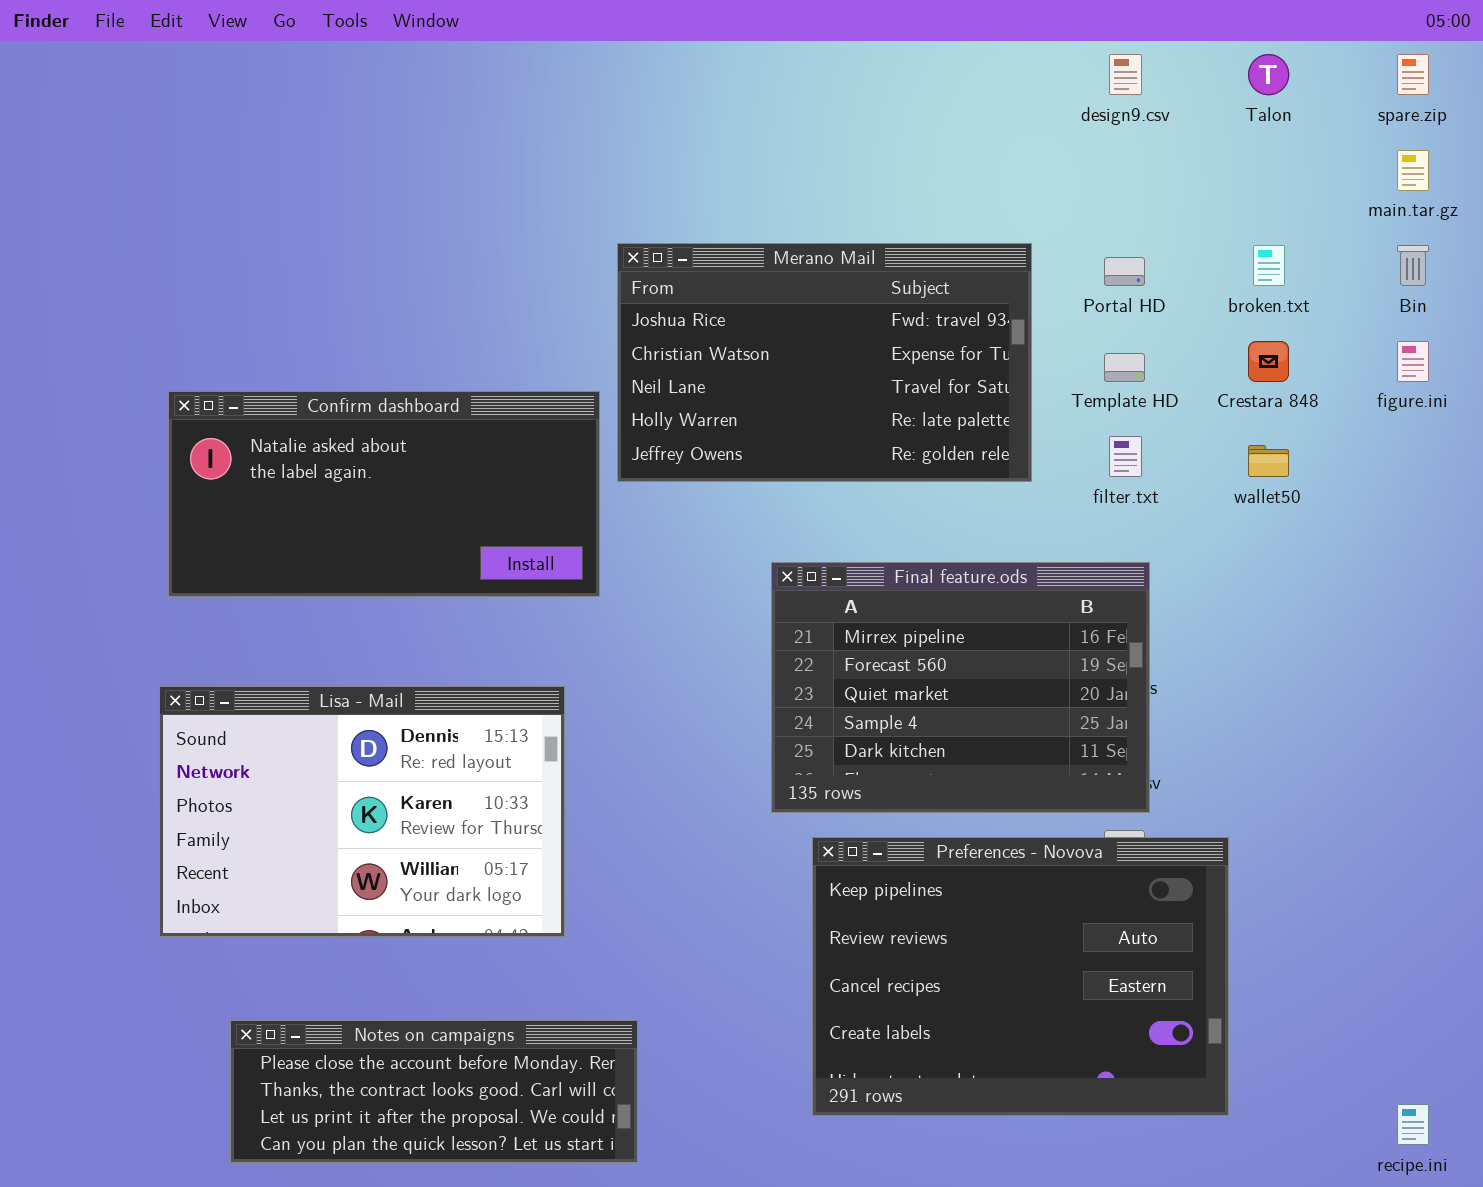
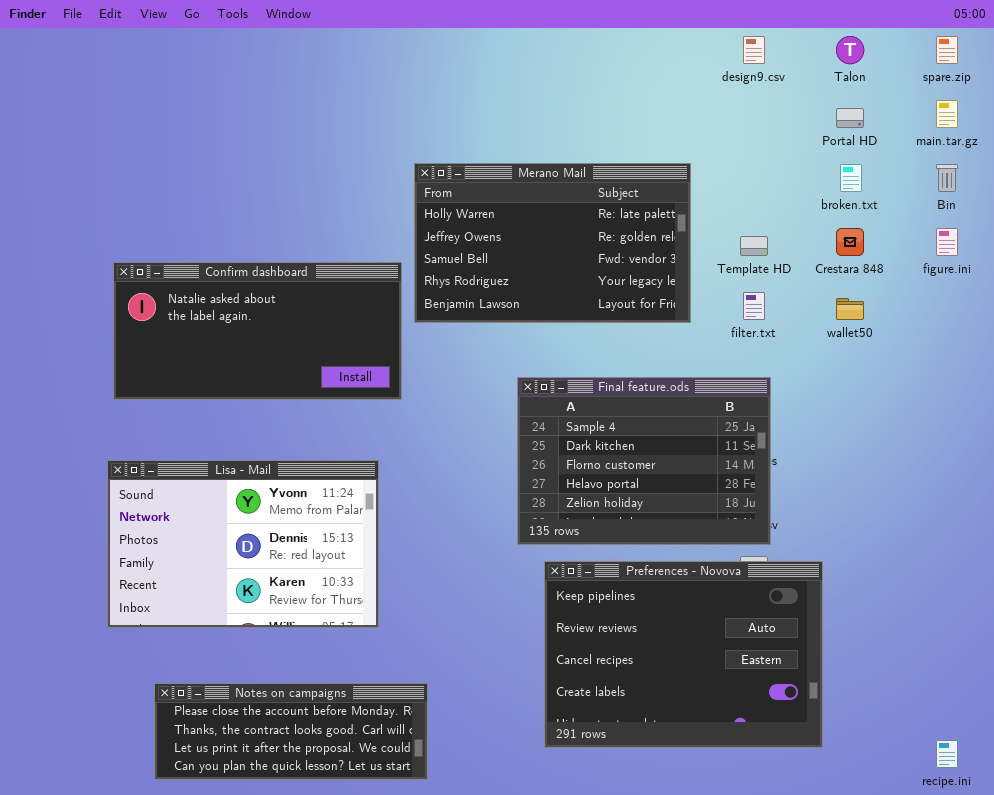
Merano Mail: [617,243,1032,482] -> [414,163,691,323], scrolled down 3 rows
Portal HD: [1104,257,1145,286] -> [836,108,864,128], moved
Final feature.ods: [771,562,1150,813] -> [517,377,771,545], scrolled down 3 rows
Lisa - Mail: [159,686,565,937] -> [107,460,379,628], scrolled up 1 row

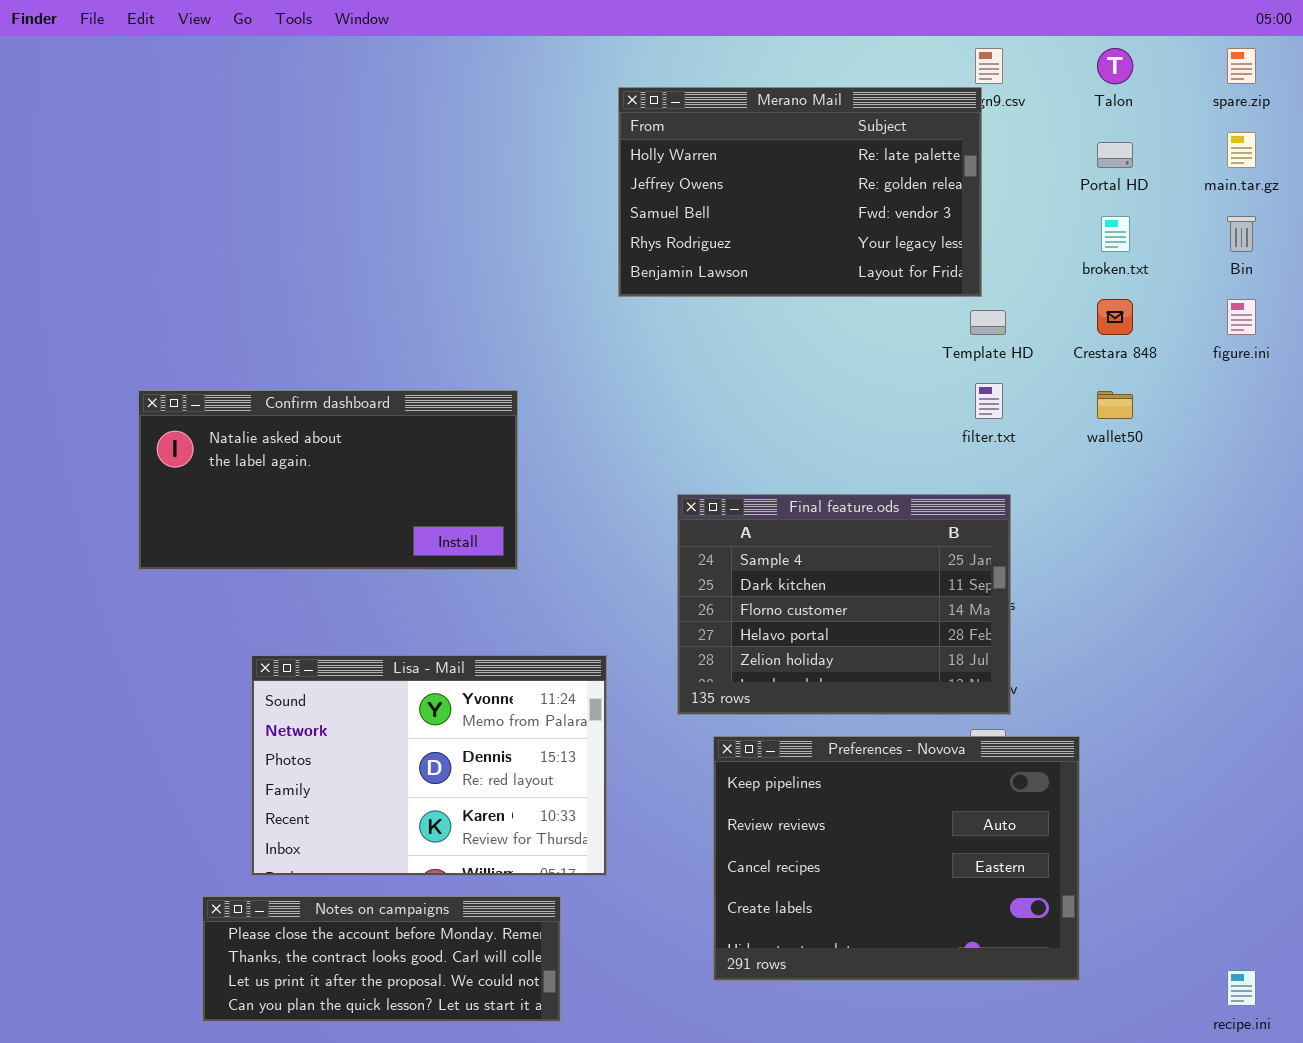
Merano Mail: [414,163,691,323] -> [618,87,982,297], moved
Confirm dashboard: [113,262,402,400] -> [138,390,518,570], moved
Lisa - Mail: [107,460,379,628] -> [251,655,607,876], moved

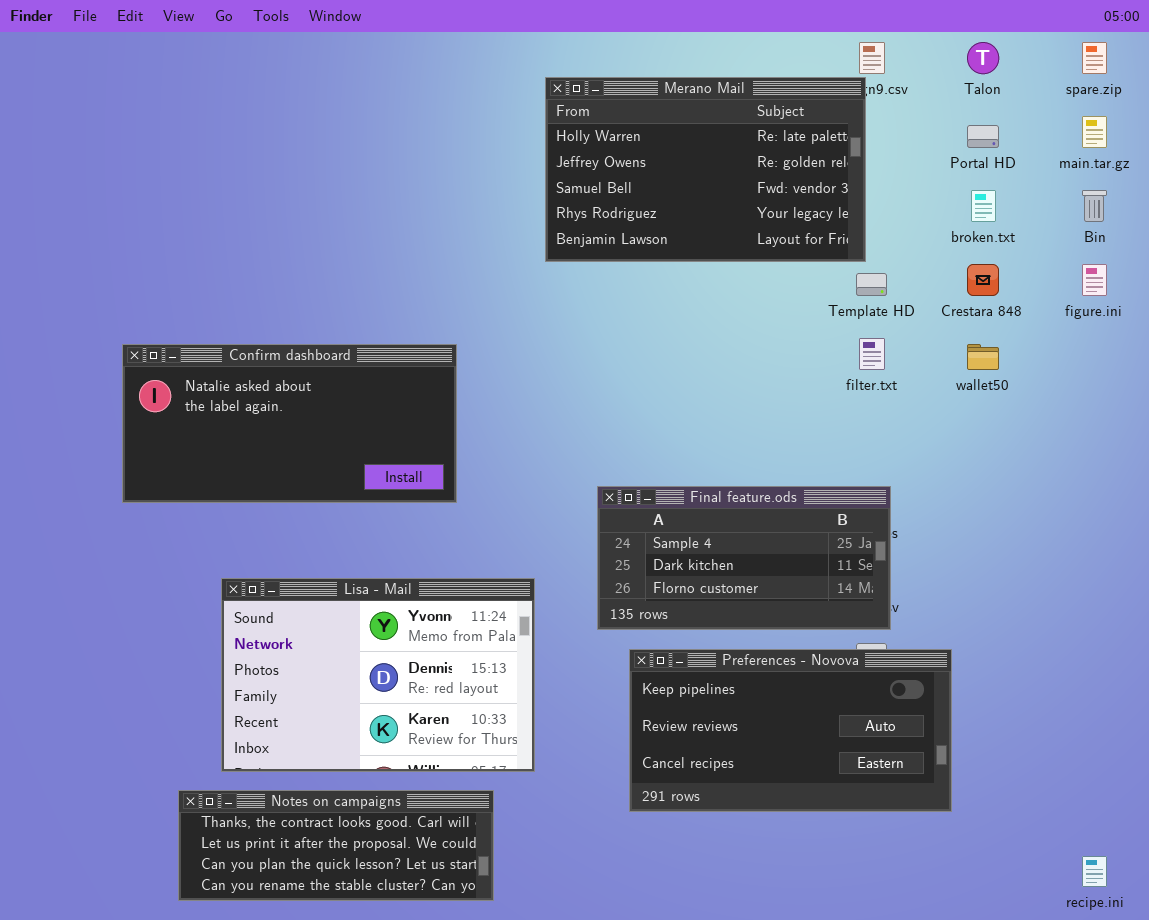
Final feature.ods: [677,494,1011,715] -> [597,486,891,630], resized
Preferences - Novova: [713,736,1080,981] -> [629,649,952,812], resized
Notes on campaigns: [202,896,561,1022] -> [178,790,494,901], scrolled down 1 row

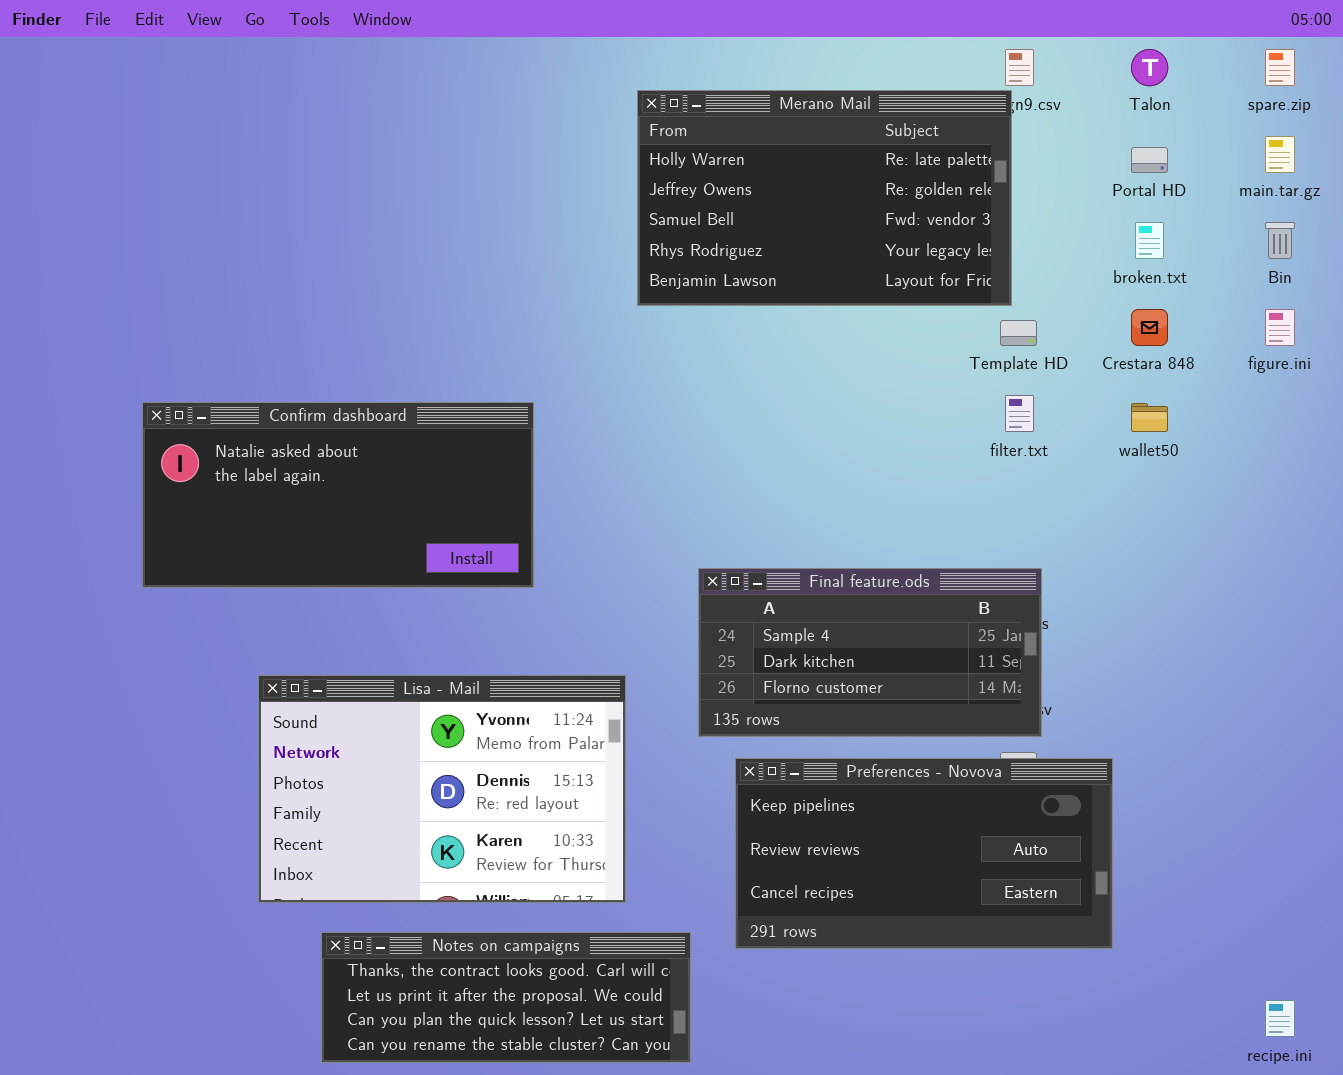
Notes on campaigns: [178,790,494,901] -> [321,932,691,1063], moved

